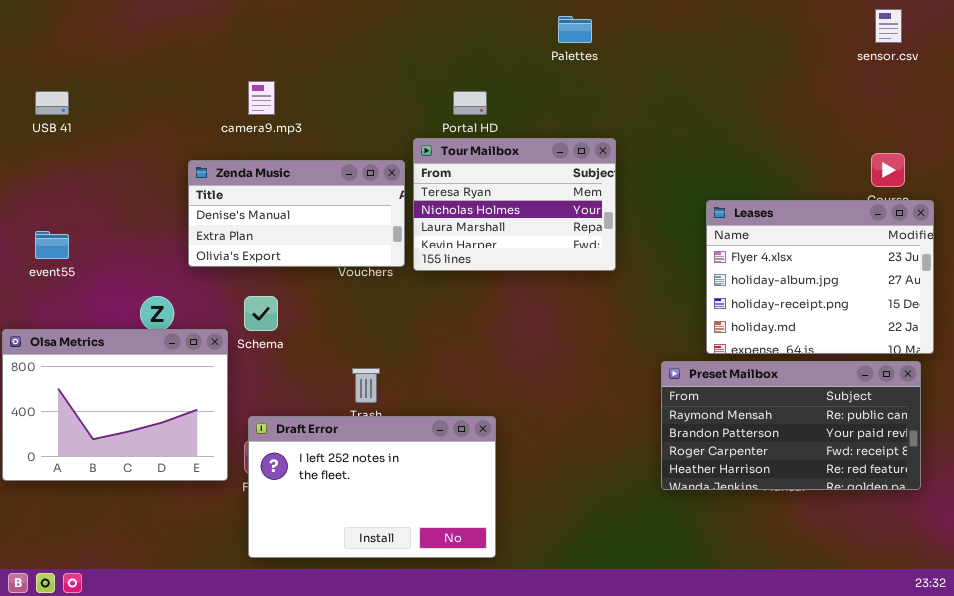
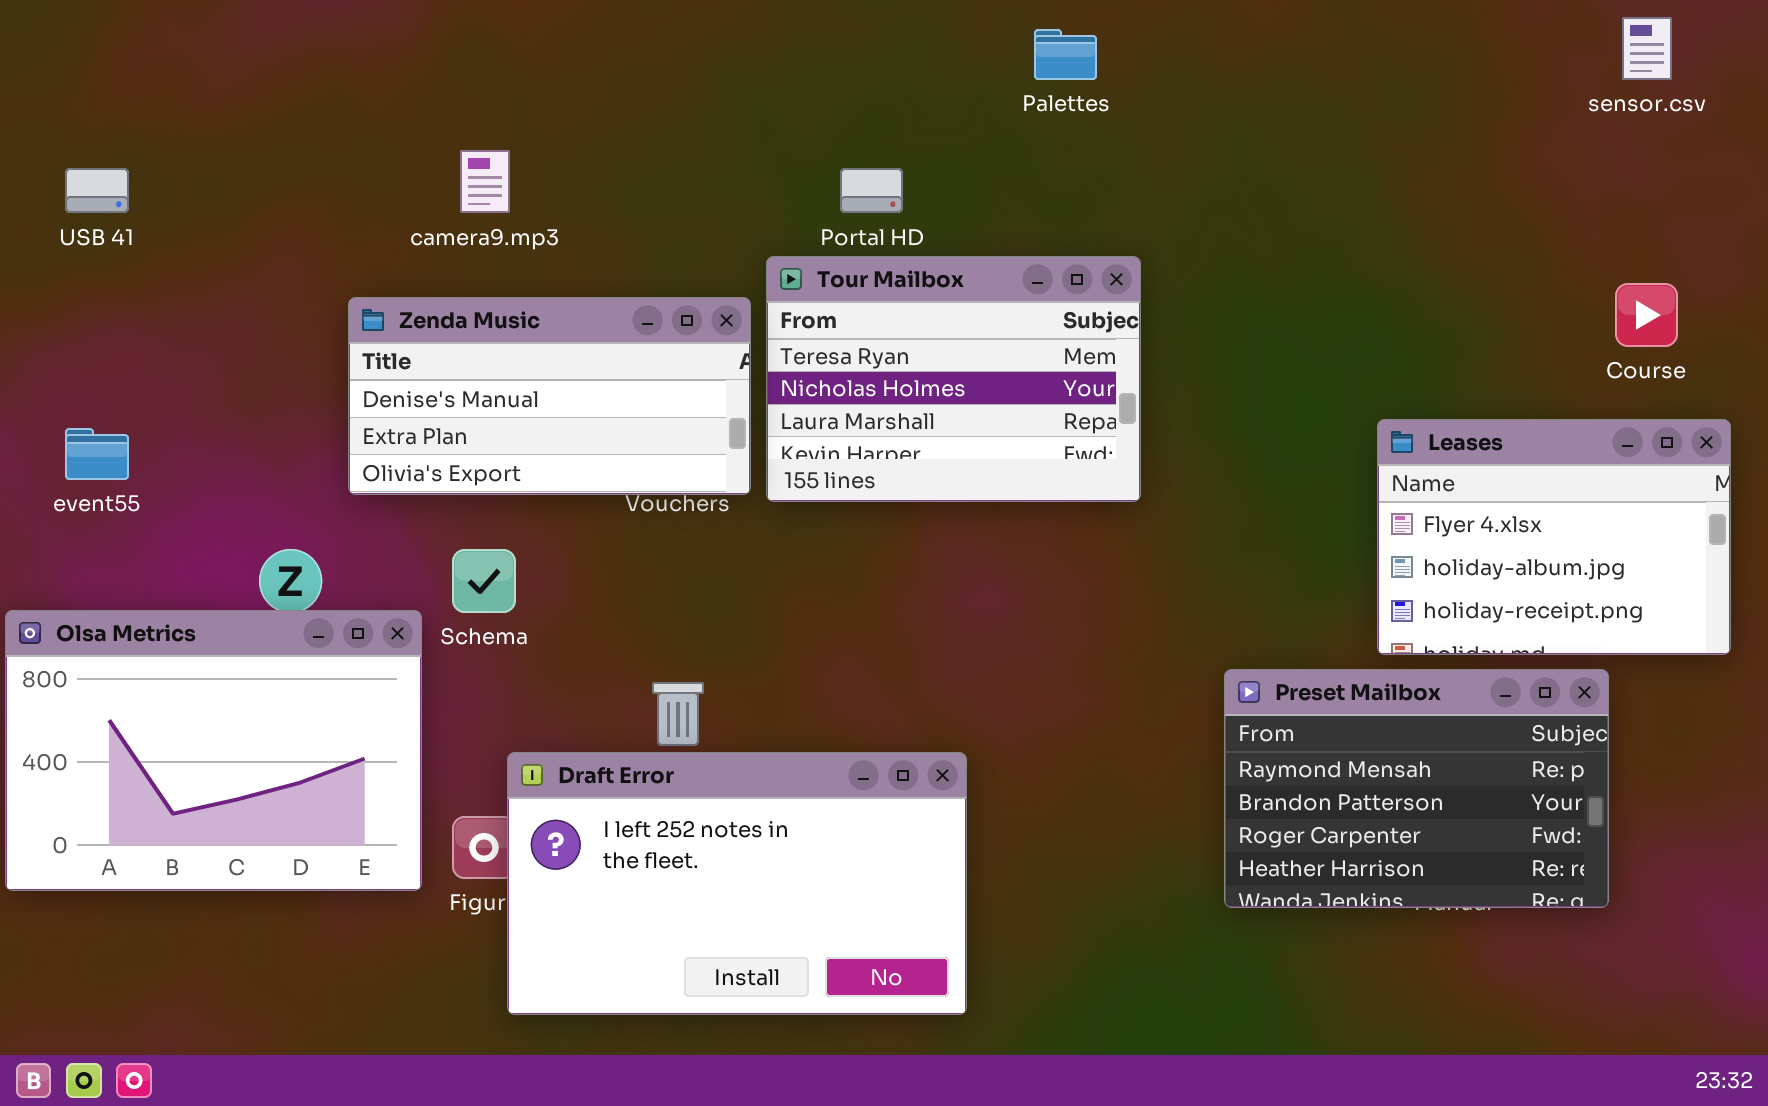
Leases: [706,200,934,354] -> [1377,419,1731,655], resized
Preset Mailbox: [661,361,921,490] -> [1224,669,1609,908], resized
Draft Error: [248,416,496,558] -> [507,752,967,1015], moved

